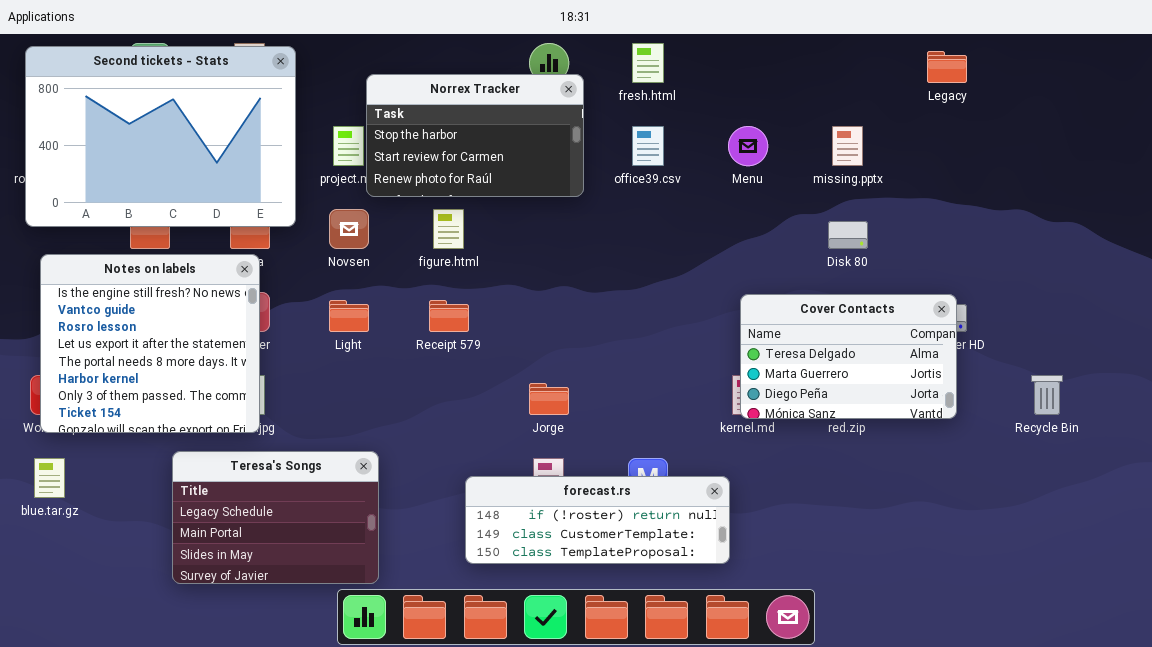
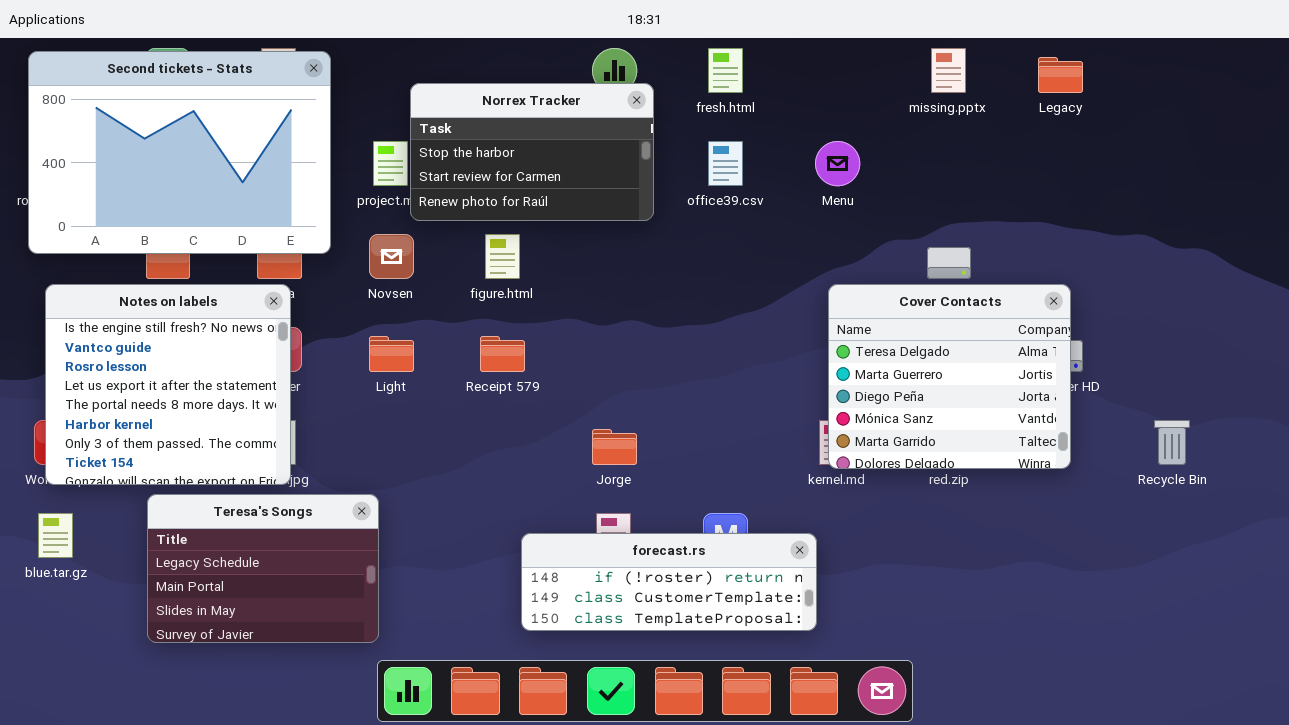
missing.pptx: [832,126,863,166] -> [931,48,966,93], moved
Cover Contacts: [740,294,957,419] -> [828,284,1071,469], resized
Teresa's Songs: [172,451,379,584] -> [147,494,379,643], moved

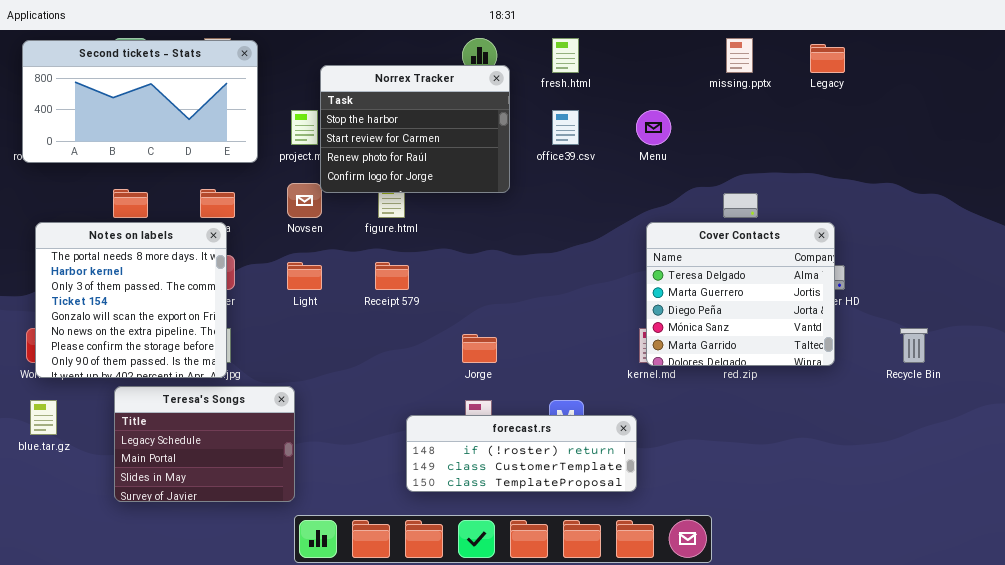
Second tickets - Stats: [28,51,331,254] -> [22,40,258,163], resized
Norrex Tracker: [410,83,654,221] -> [320,65,510,193], resized
Notes on labels: [45,284,291,485] -> [35,222,227,378], scrolled down 4 rows

